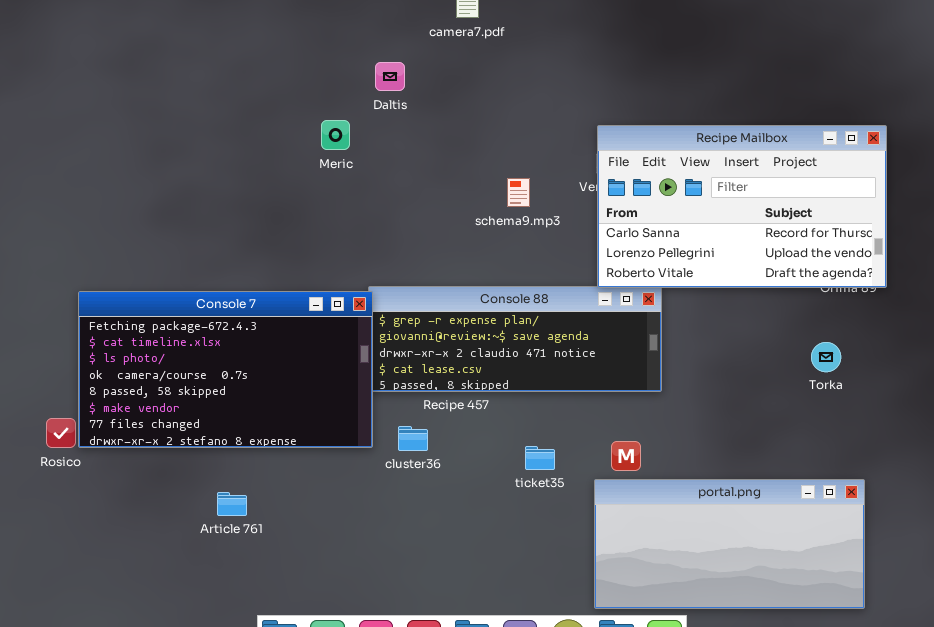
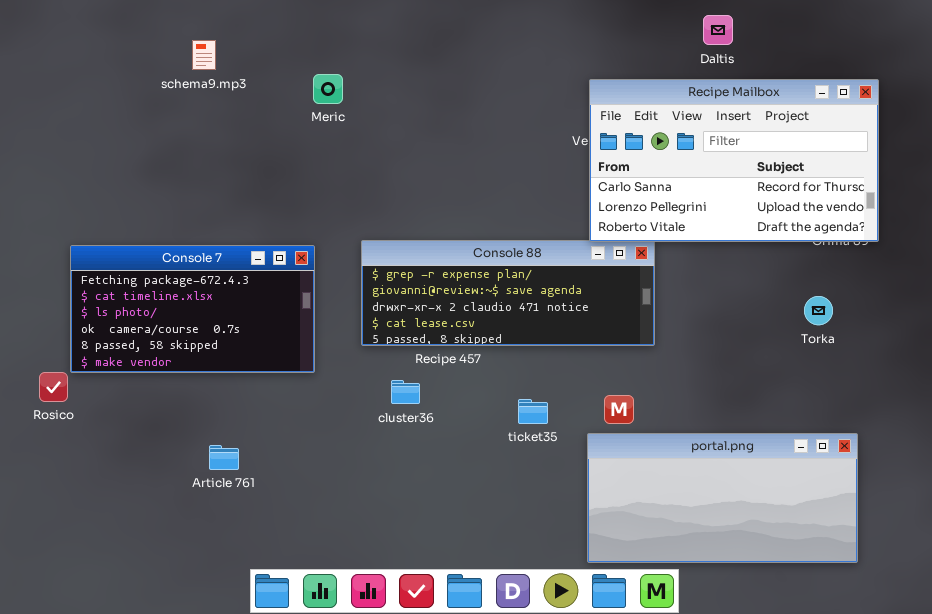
Daltis: [375,62,405,91] -> [703,15,733,45], moved
schema9.mp3: [507,178,530,207] -> [192,40,216,70], moved
Console 7: [78,291,373,448] -> [70,245,315,373], resized

